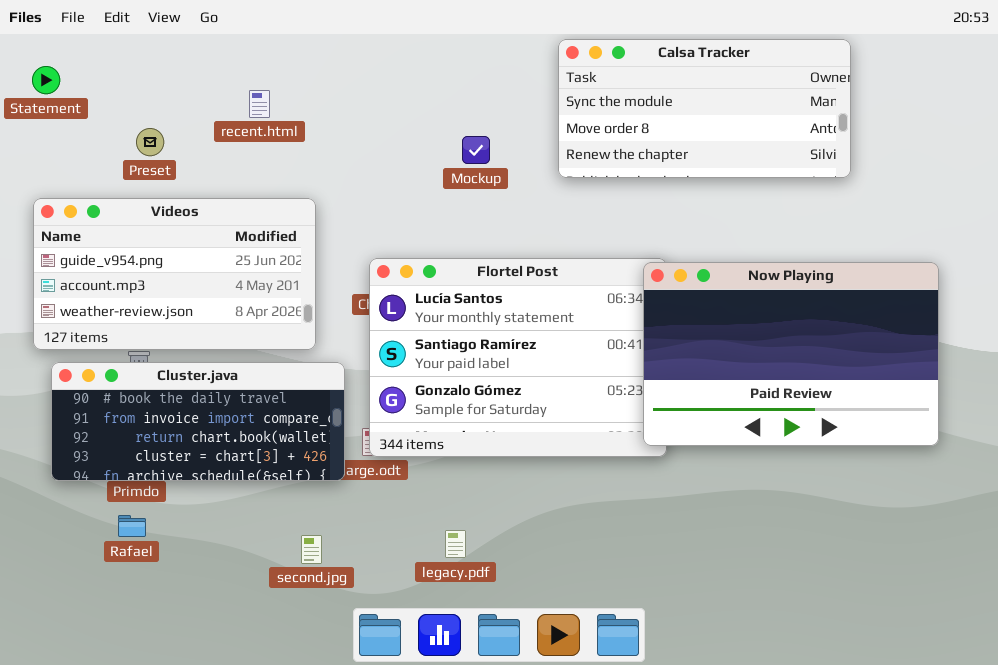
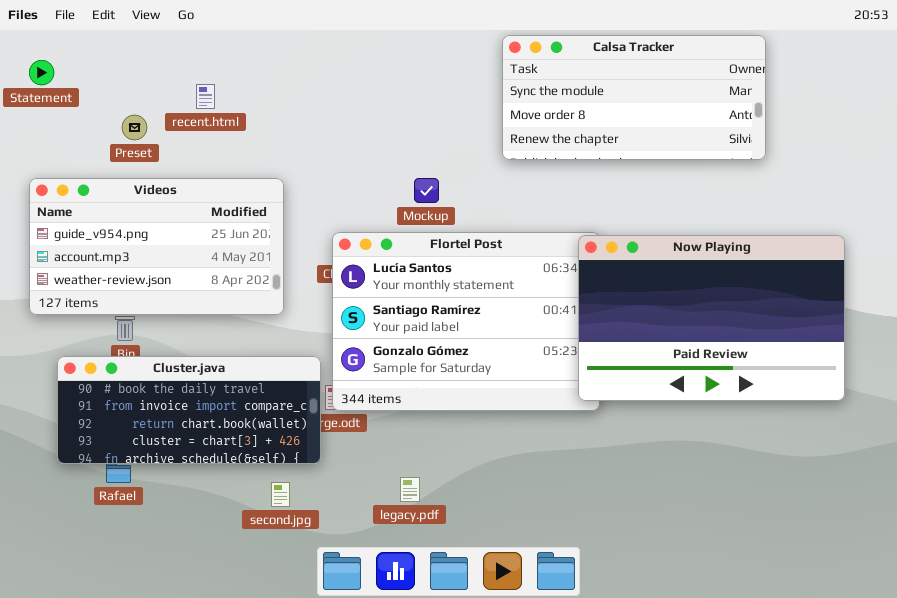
recent.html: [249,90,270,118] -> [196,84,215,109], moved
Mockup: [462,136,490,164] -> [414,178,439,203], moved
Cluster.java: [51,362,345,481] -> [57,356,321,464], moved

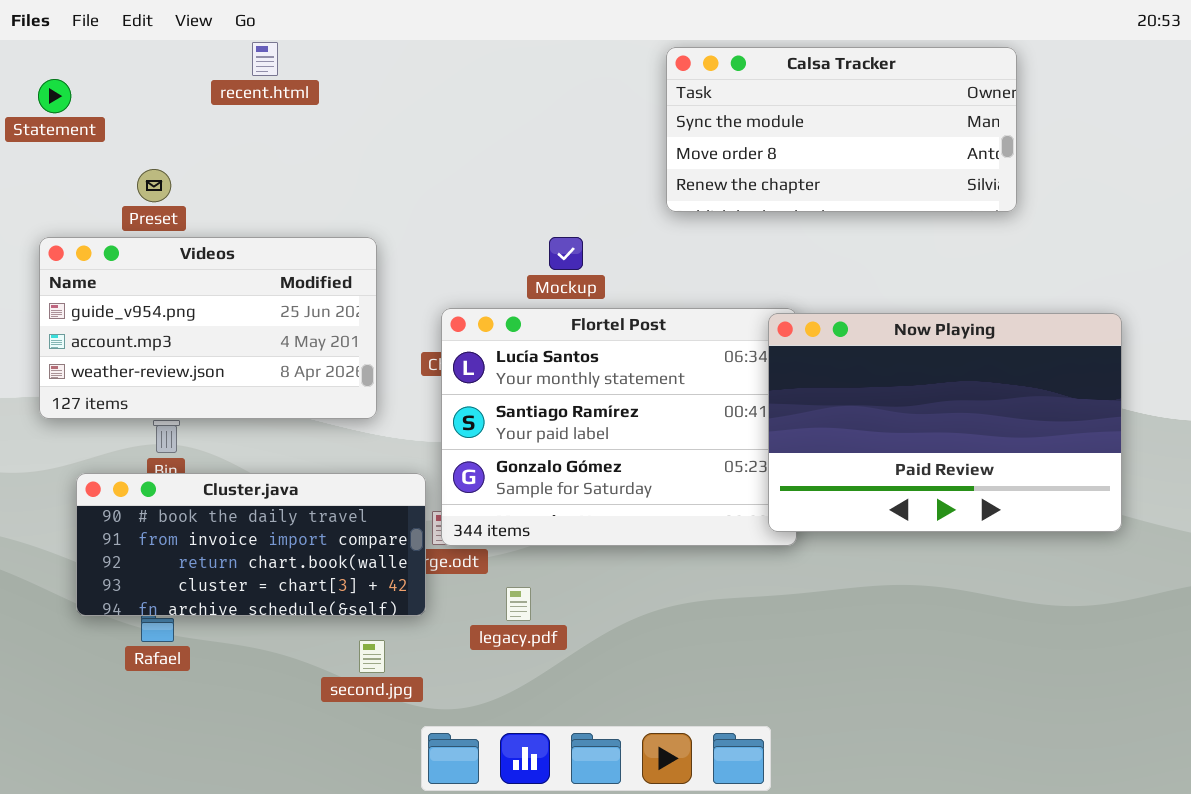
recent.html: [196,84,215,109] -> [252,42,278,76], moved
Preset: [122,115,147,140] -> [137,169,171,202], moved
legacy.pdf: [400,477,420,502] -> [506,587,531,621], moved

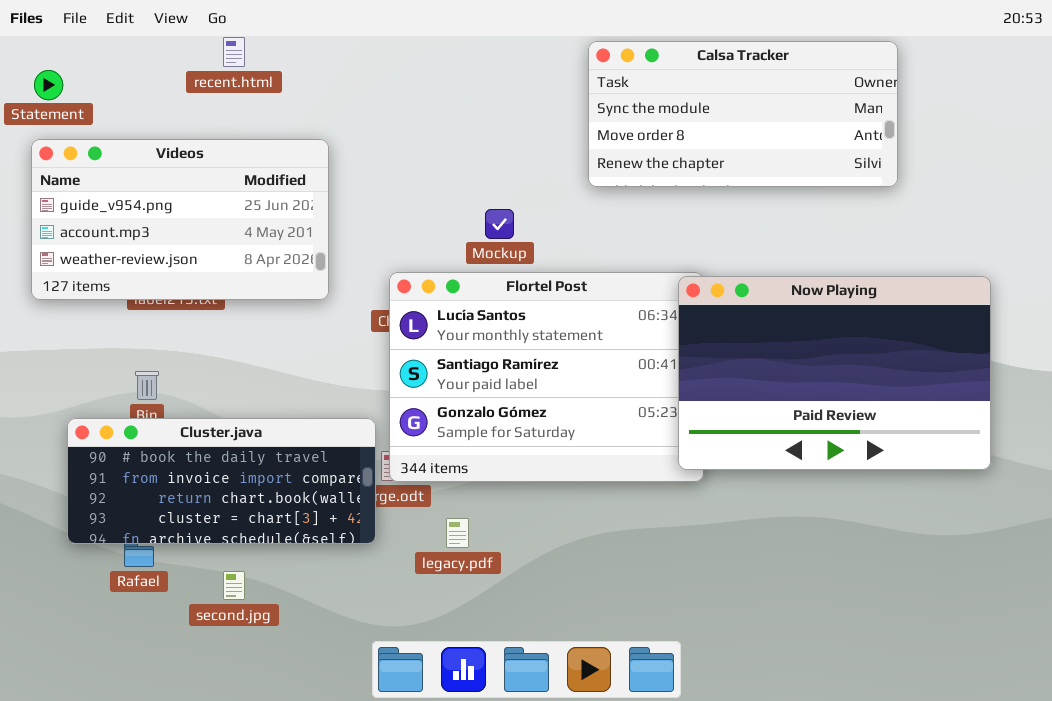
Videos: [39,237,377,419] -> [31,139,329,300], moved
second.jpg: [359,640,385,673] -> [223,571,245,600], moved

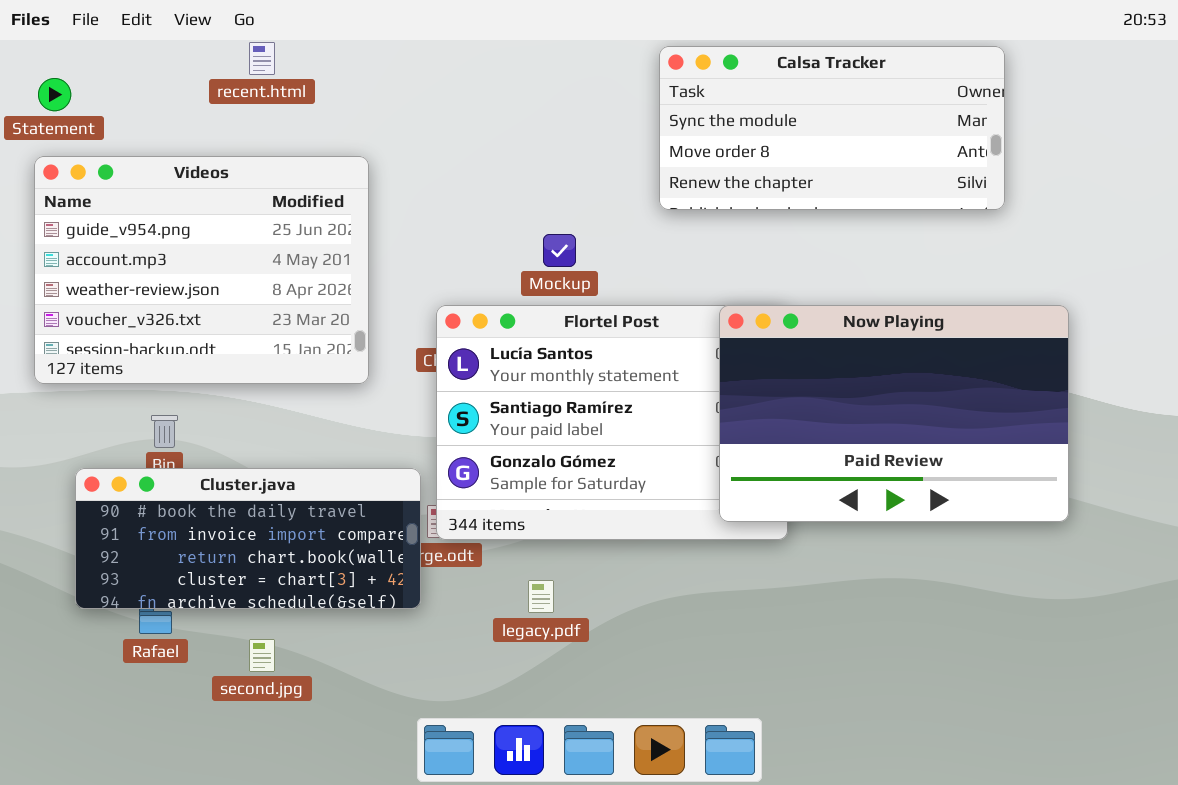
Videos: [31,139,329,300] -> [34,156,369,384], resized
Now Playing: [678,276,991,470] -> [719,305,1069,522], moved
legacy.pdf: [446,518,469,548] -> [528,580,554,613], moved

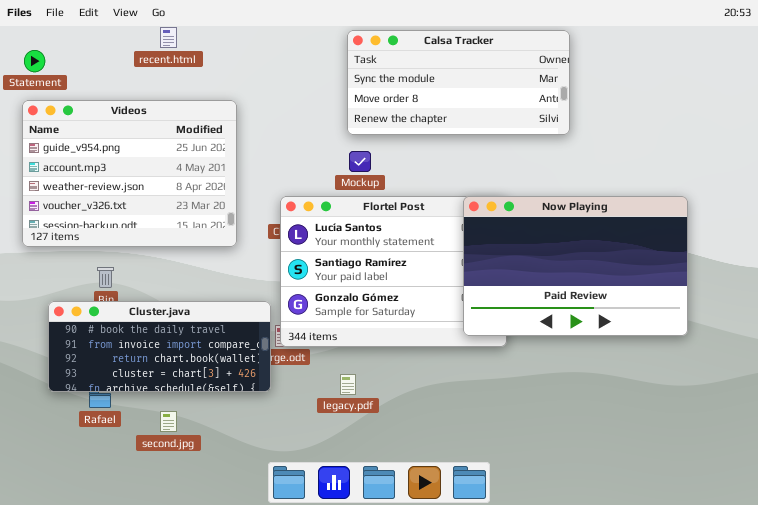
Calsa Tracker: [659,46,1005,210] -> [347,30,570,135], moved

